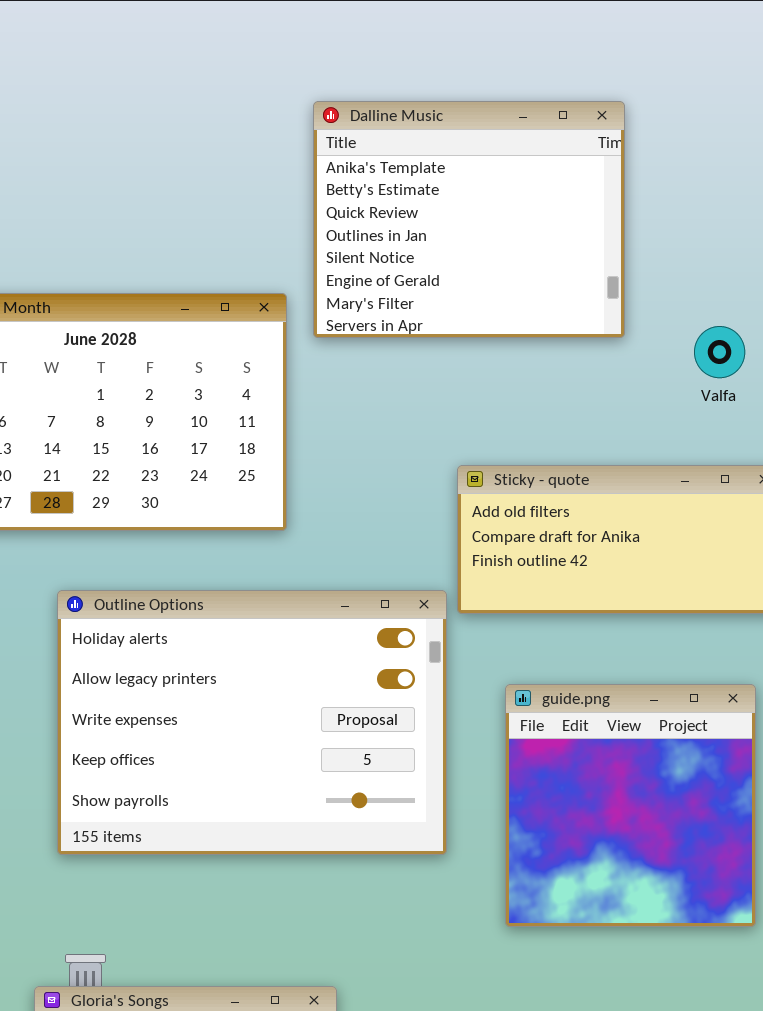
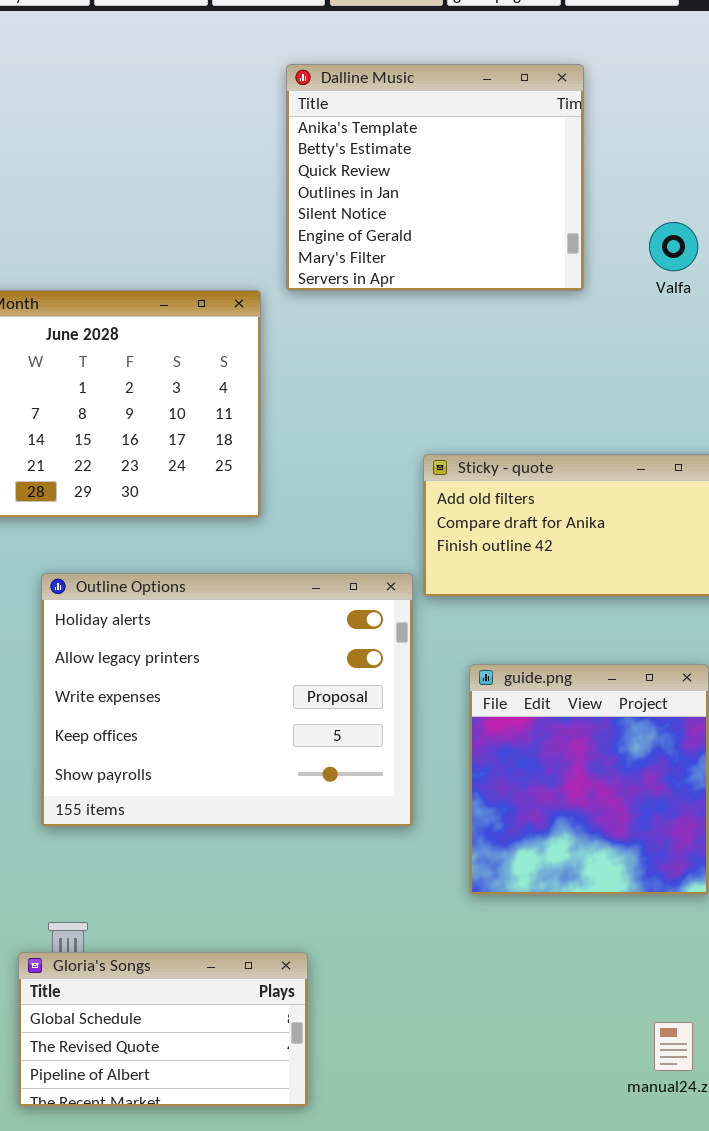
Dalline Music: [313,101,625,338] -> [286,64,584,291], moved
Valfa: [694,326,745,378] -> [649,222,698,271], moved

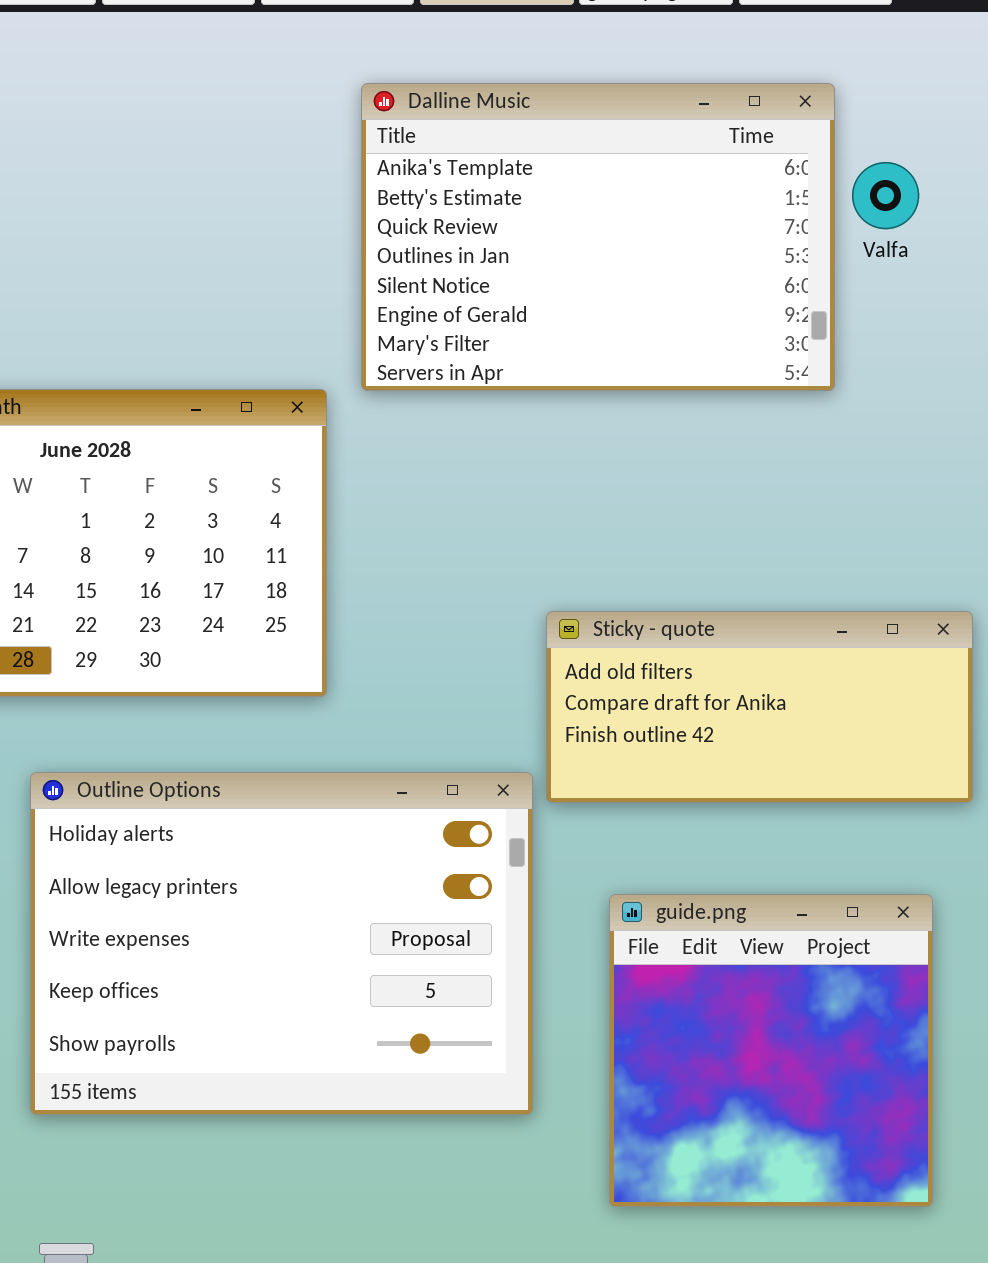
Dalline Music: [286,64,584,291] -> [361,83,835,391], resized
Valfa: [649,222,698,271] -> [852,162,919,229], moved

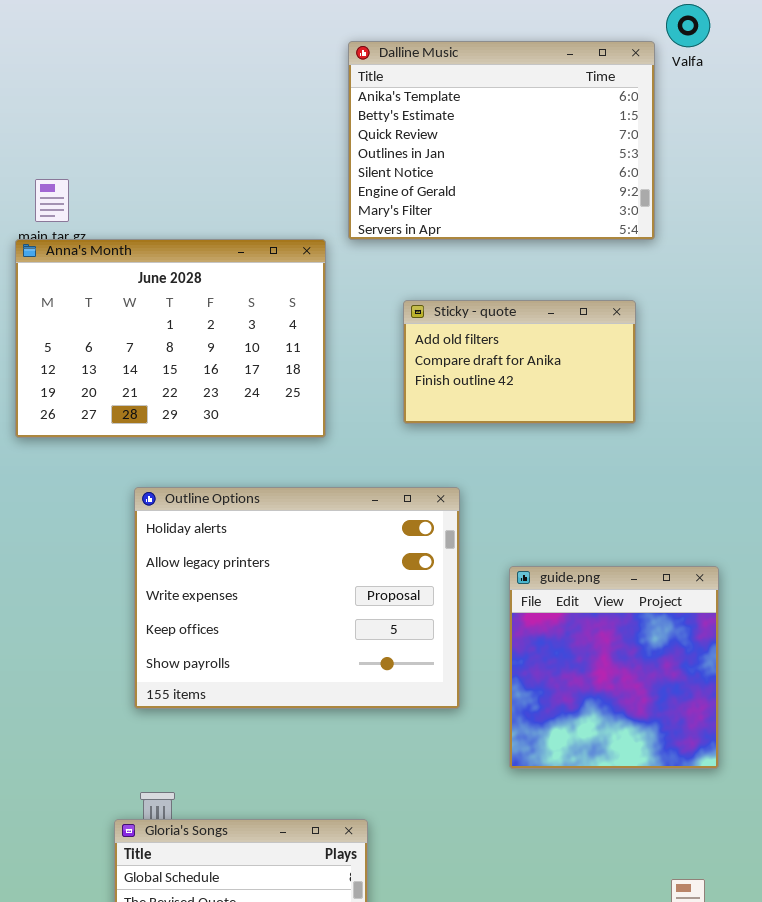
Valfa: [852,162,919,229] -> [666,4,710,47], moved
Sticky - quote: [546,611,973,803] -> [403,300,636,424], moved, resized

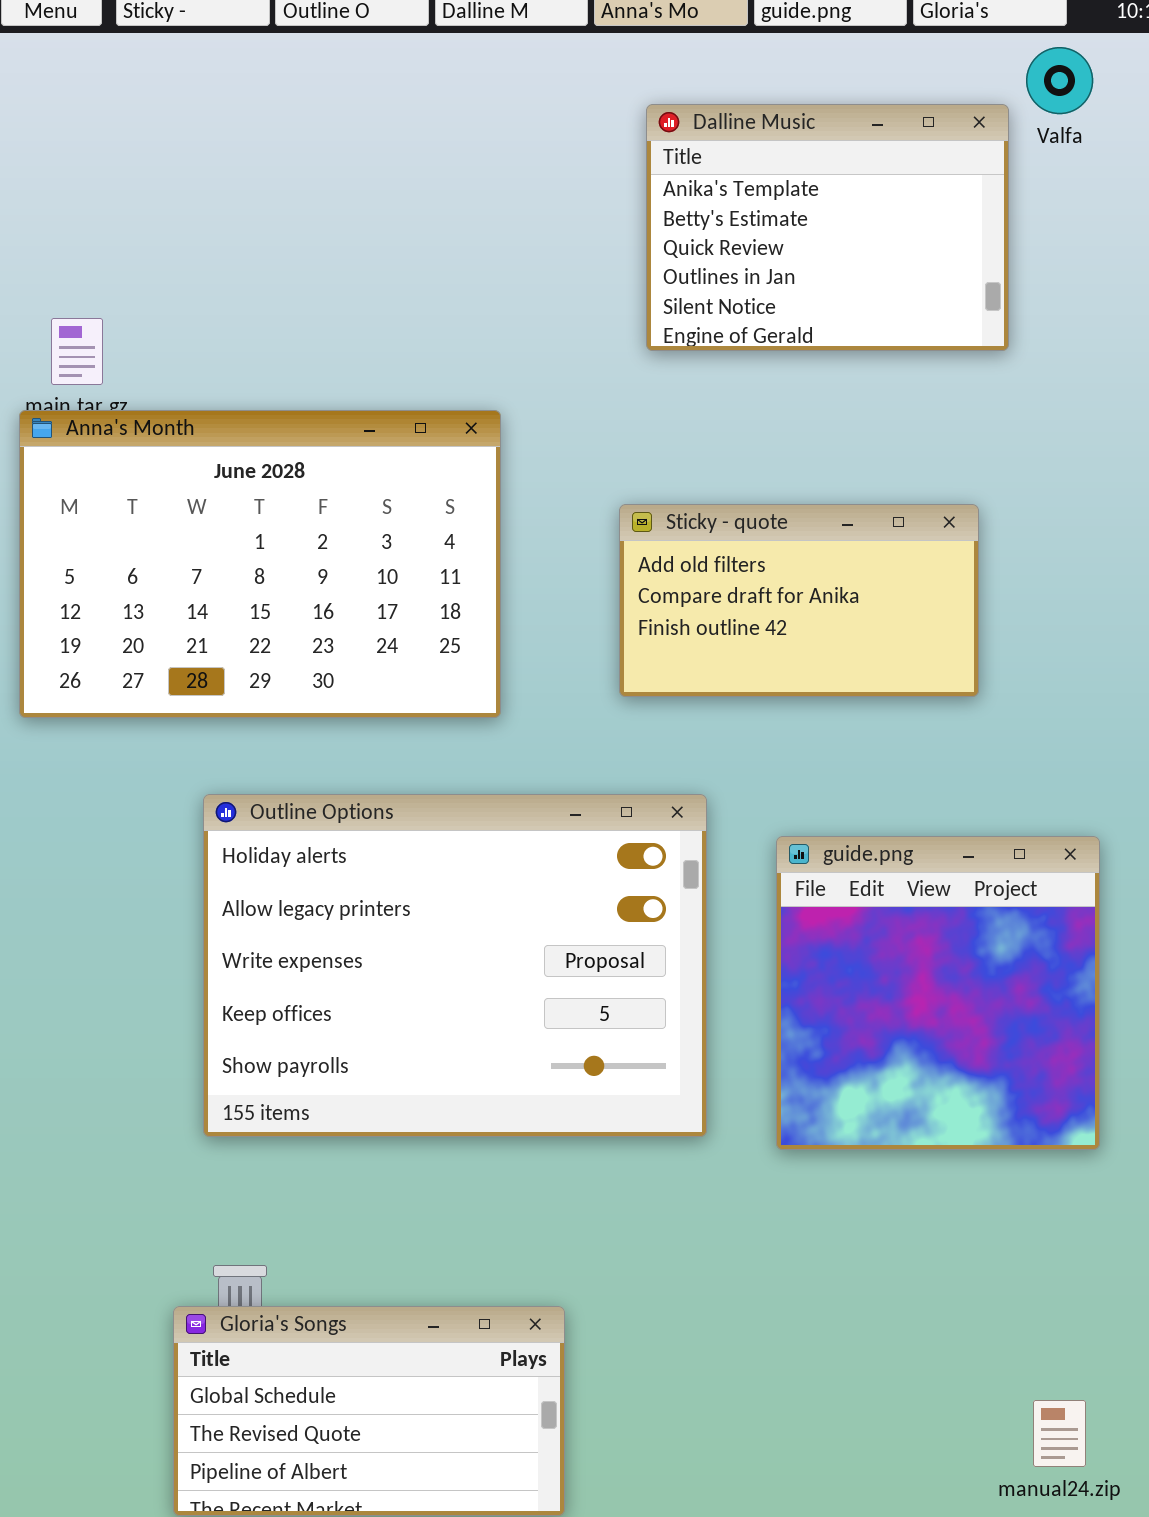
Dalline Music: [348,41,655,240] -> [646,104,1009,351], resized
guide.png: [509,566,719,769] -> [776,836,1100,1150], moved

